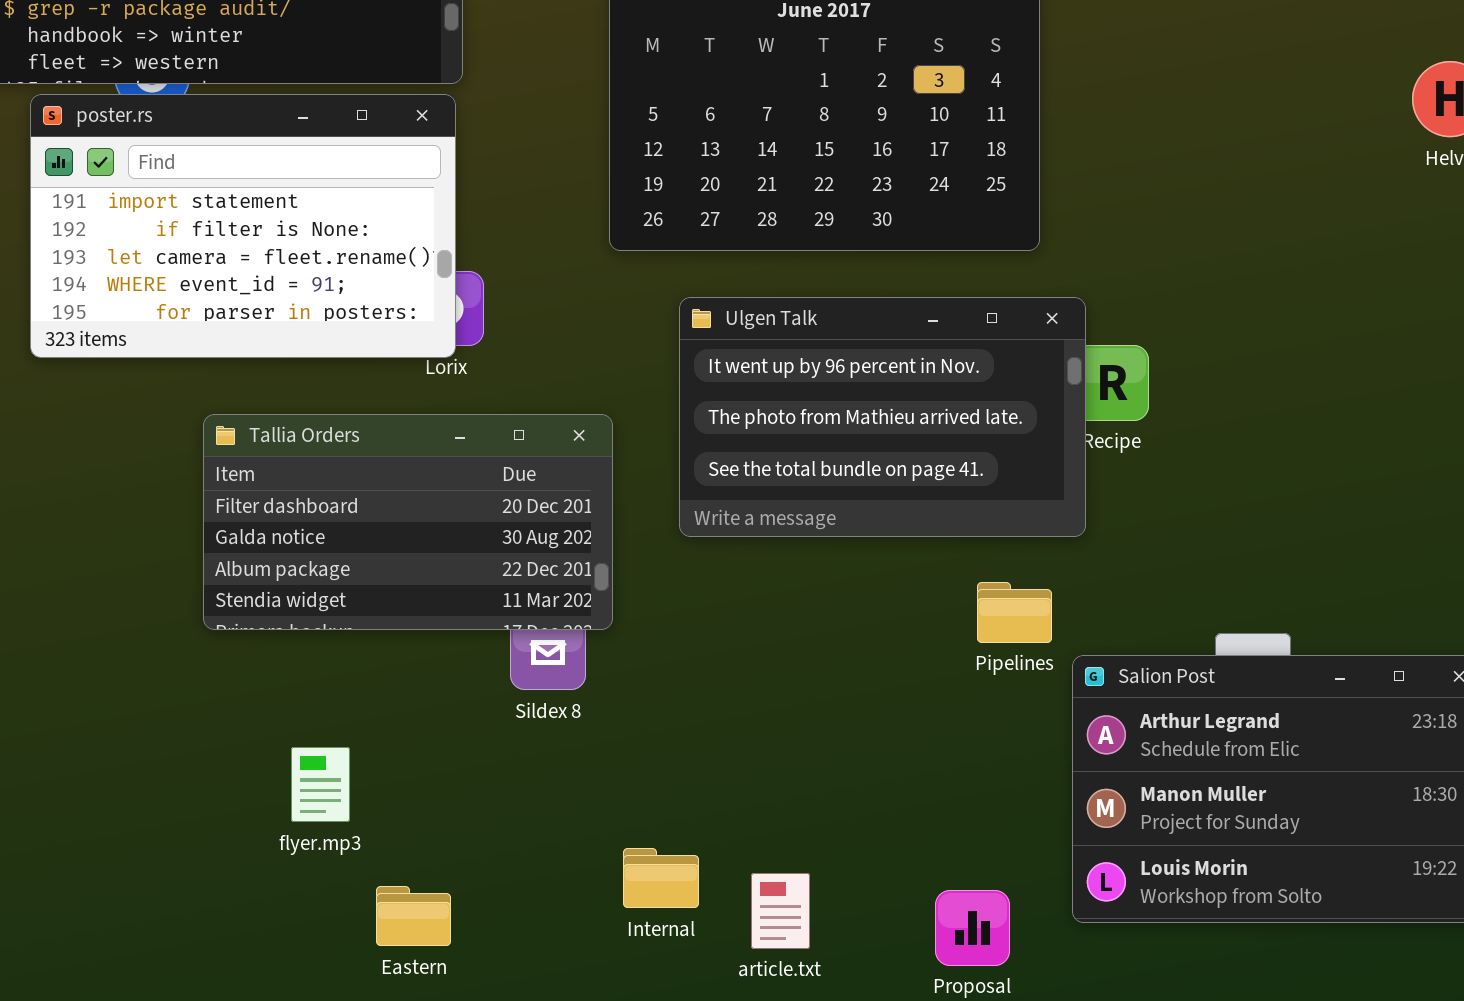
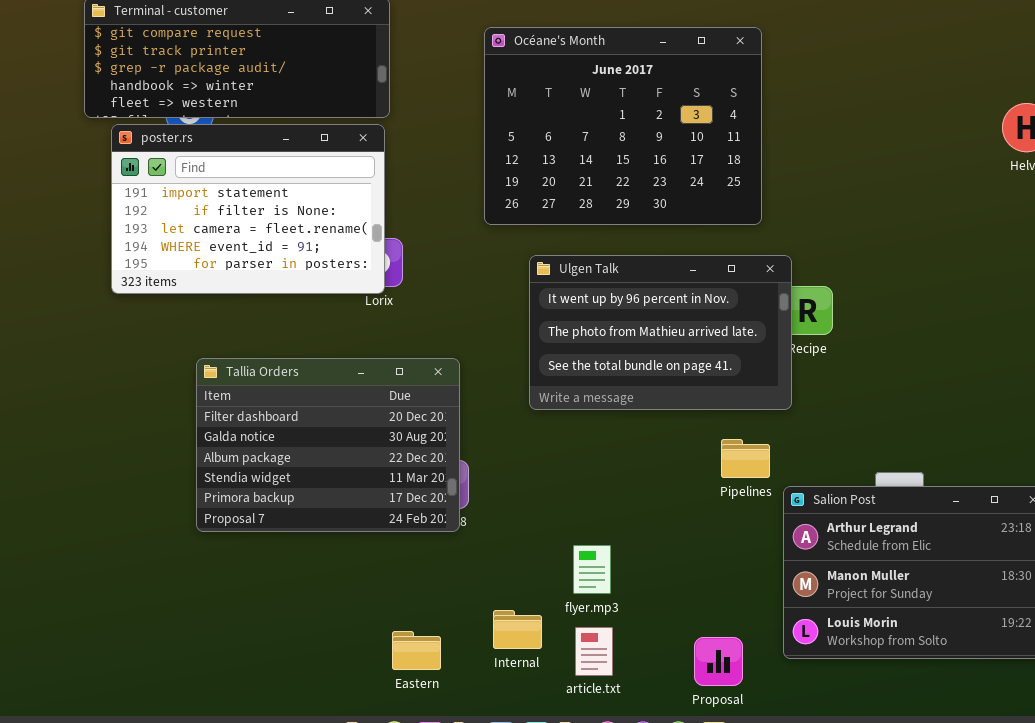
Tallia Orders: [203,414,613,630] -> [196,358,460,532], moved, resized
flyer.mp3: [291,747,350,822] -> [573,545,611,594], moved
Eastern: [376,886,451,946] -> [392,631,441,670], moved

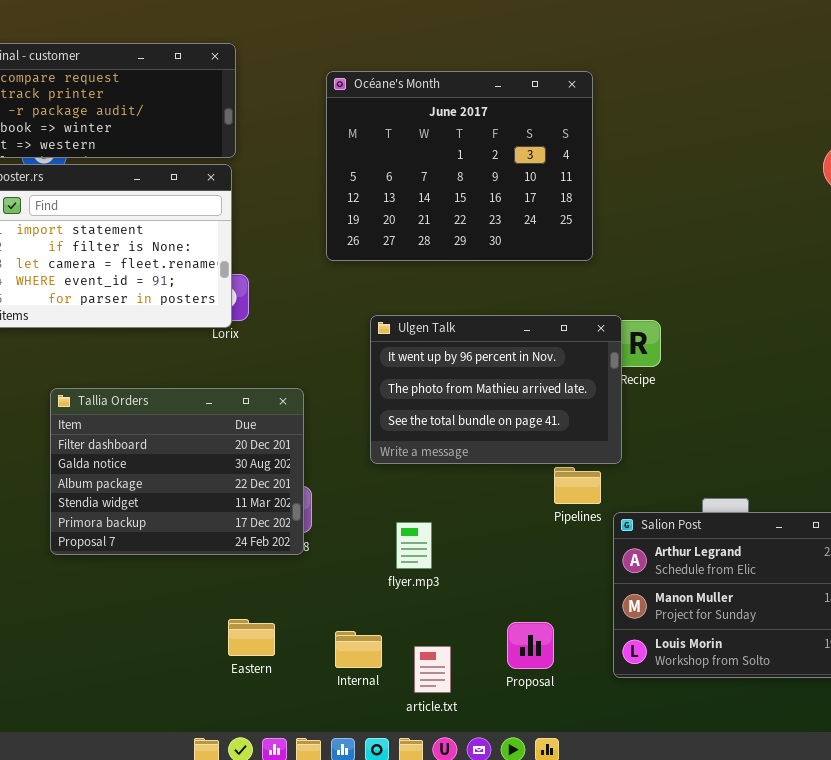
Ulgen Talk: [529,255,792,410] -> [370,315,622,464], moved
flyer.mp3: [573,545,611,594] -> [396,522,432,569], moved
Eastern: [392,631,441,670] -> [228,619,275,656], moved
Proposal: [694,637,743,686] -> [507,622,554,669], moved

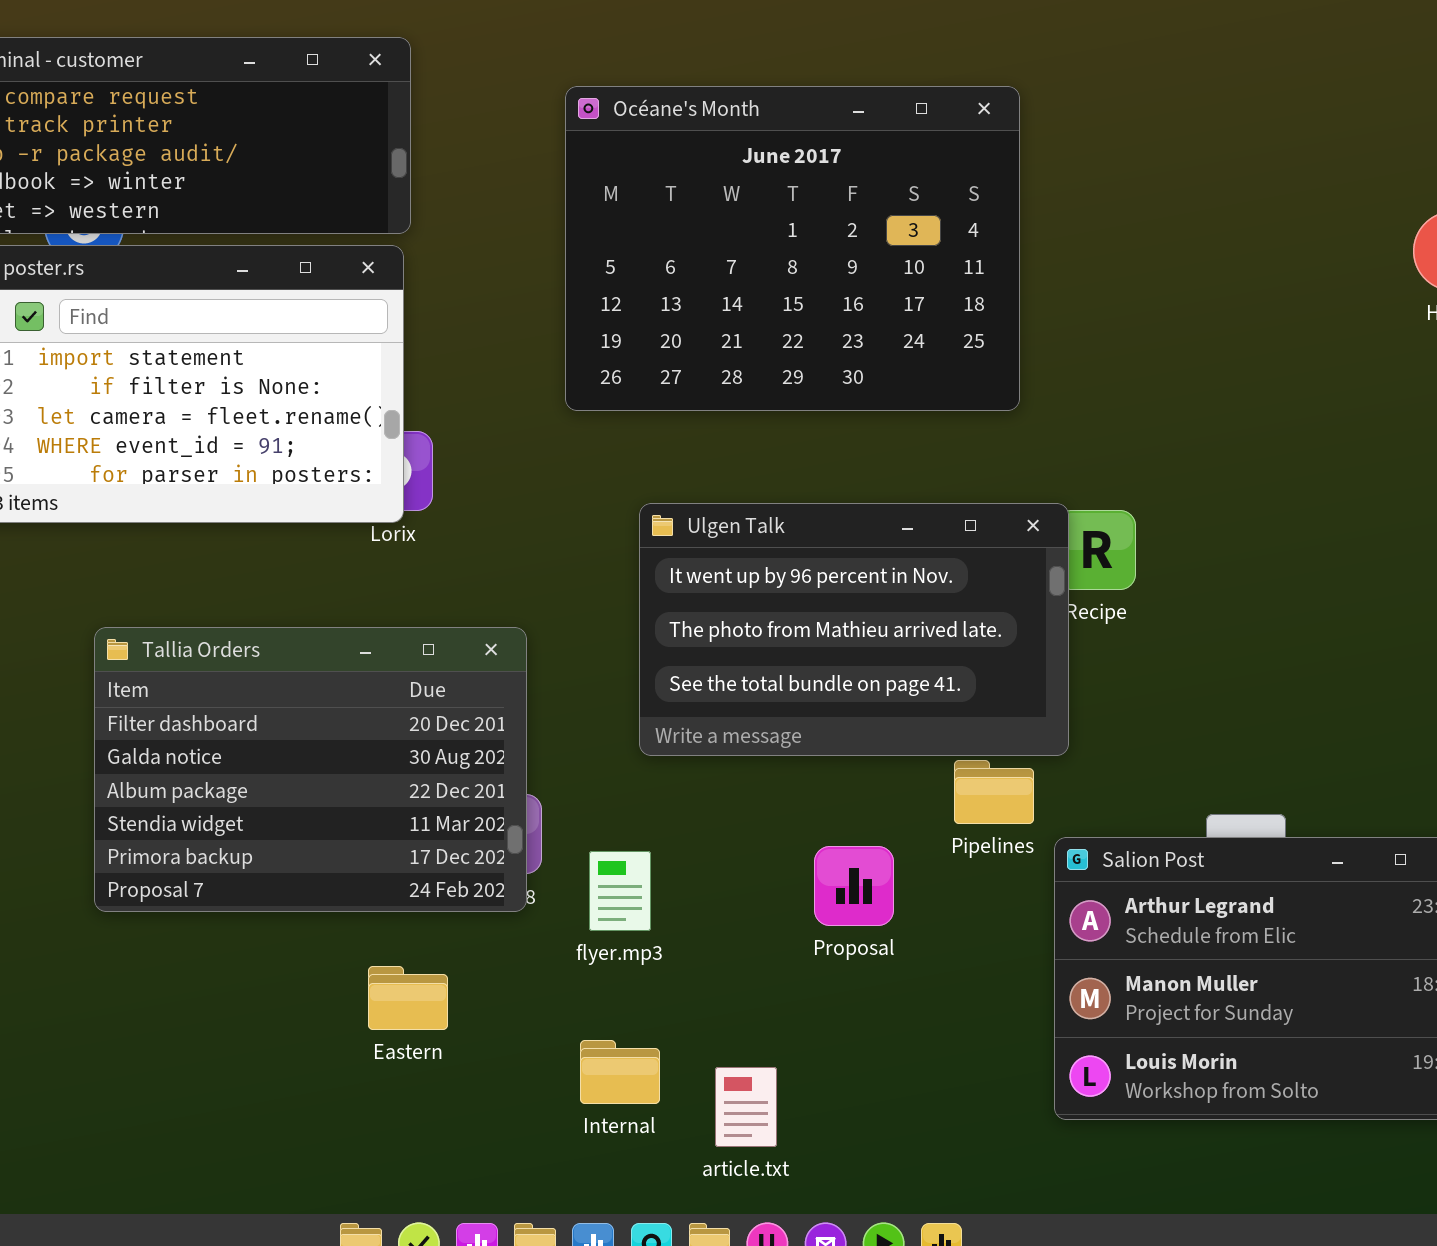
flyer.mp3: [396,522,432,569] -> [589,851,651,931], moved
Eastern: [228,619,275,656] -> [368,966,448,1030], moved
Proposal: [507,622,554,669] -> [814,846,894,926], moved

